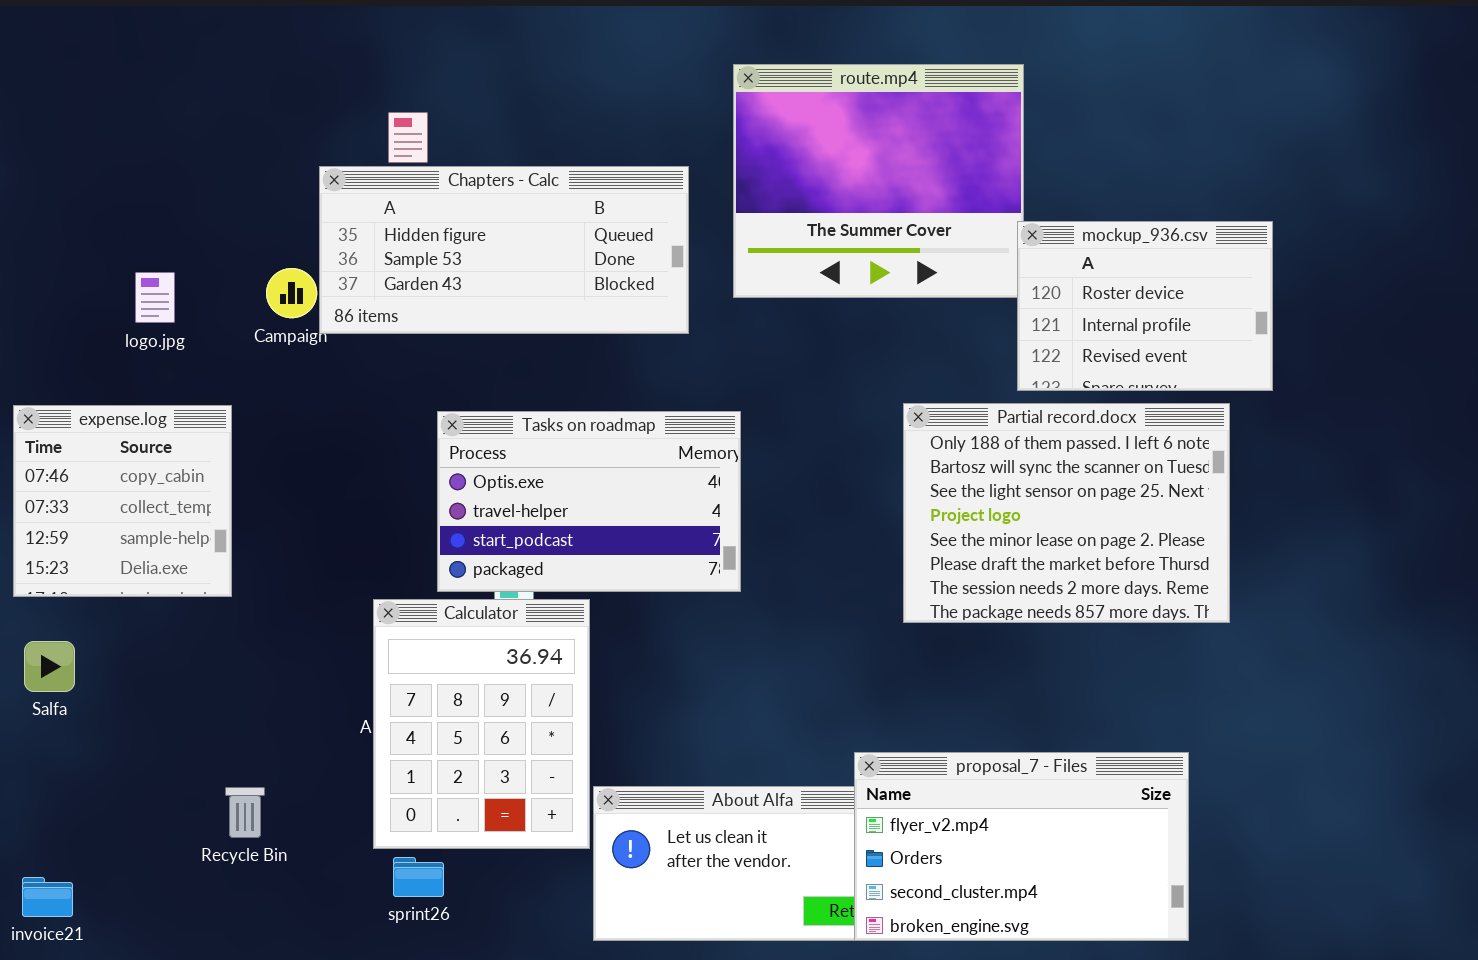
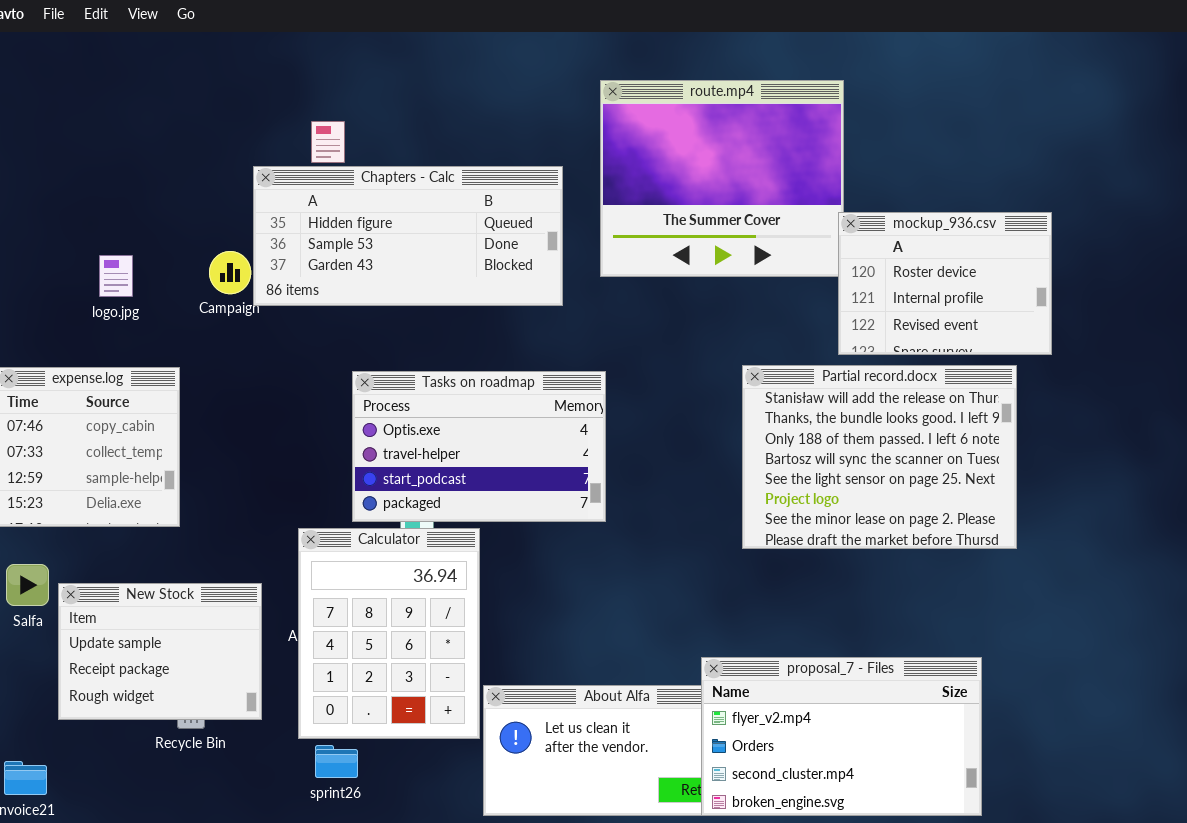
Partial record.docx: [903,403,1230,623] -> [742,365,1017,549], scrolled up 2 rows
New Stock: none -> [58,583,262,720], opened

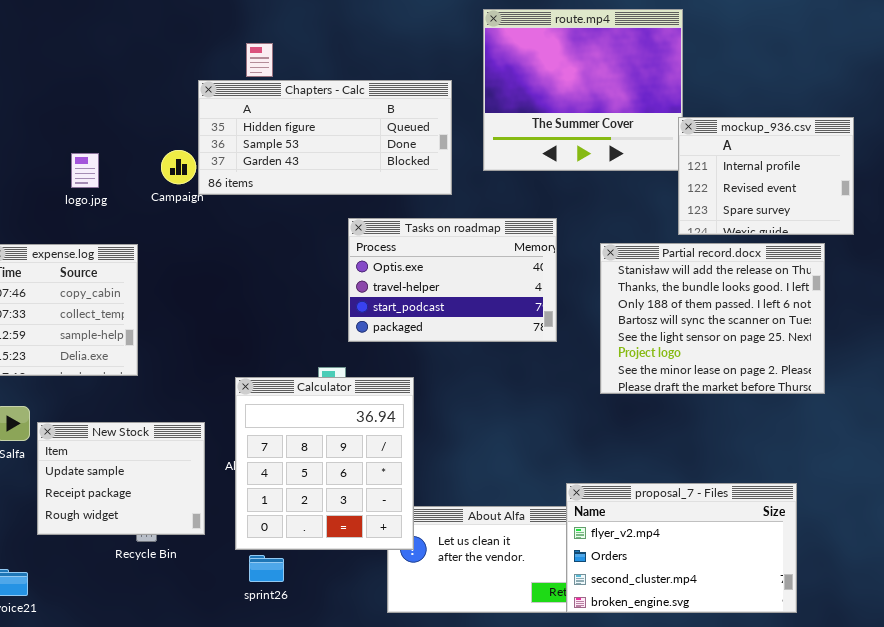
mockup_936.csv: [838,212,1052,355] -> [678,117,854,235], scrolled down 1 row
Tasks on roadmap: [352,371,606,522] -> [348,218,557,342], moved
Calculator: [298,528,480,739] -> [235,377,414,550], resized

